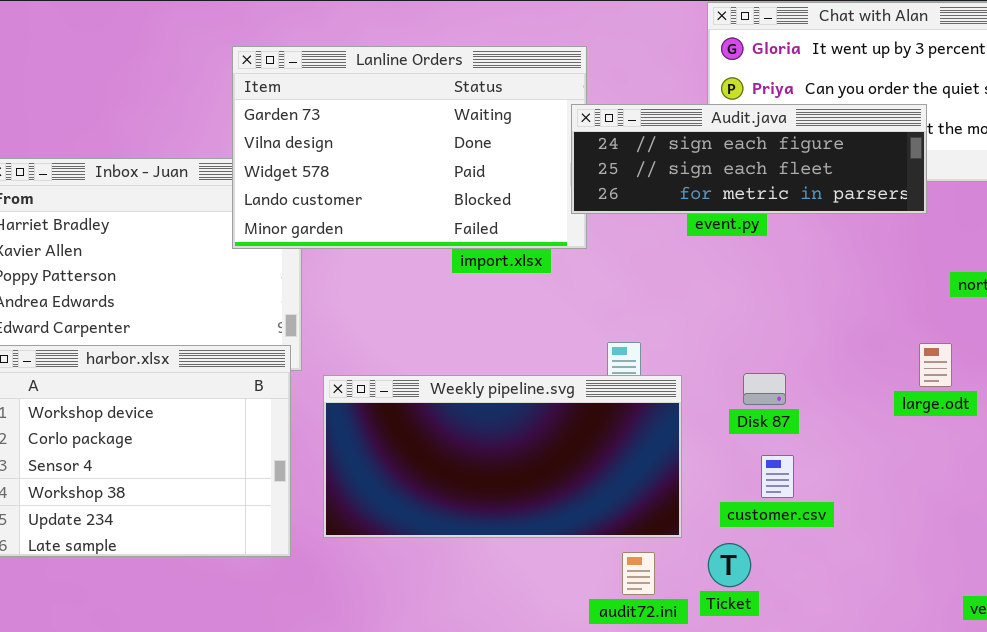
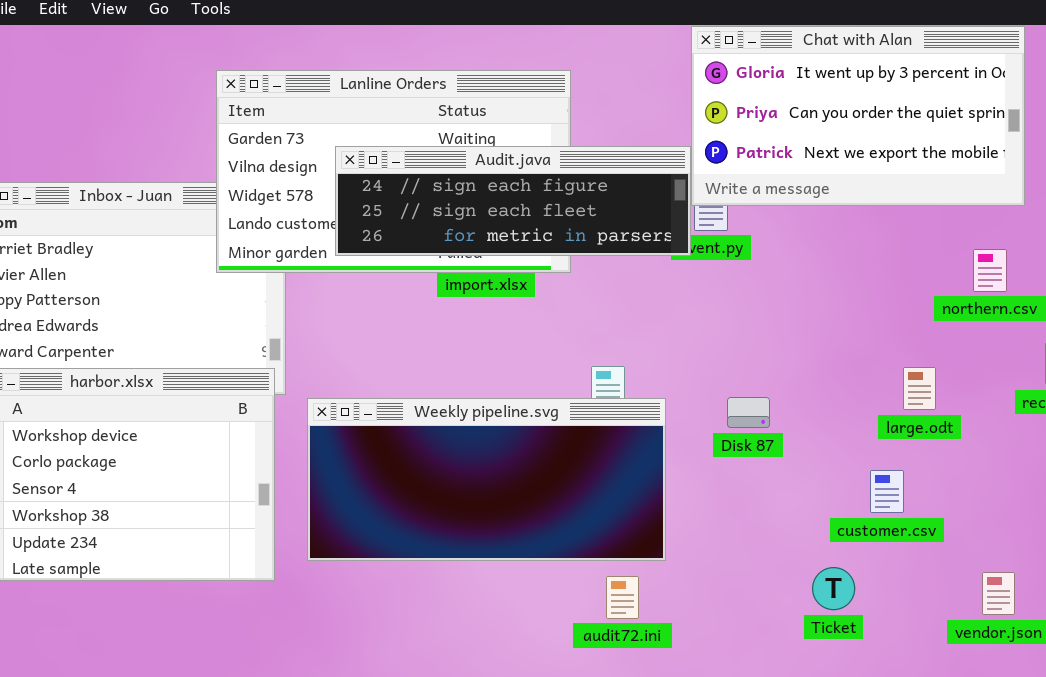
Audit.java: [571,104,927,214] -> [335,146,691,256], moved
customer.csv: [761,455,794,498] -> [870,470,904,513], moved
Ticket: [708,543,751,587] -> [812,567,855,610], moved

